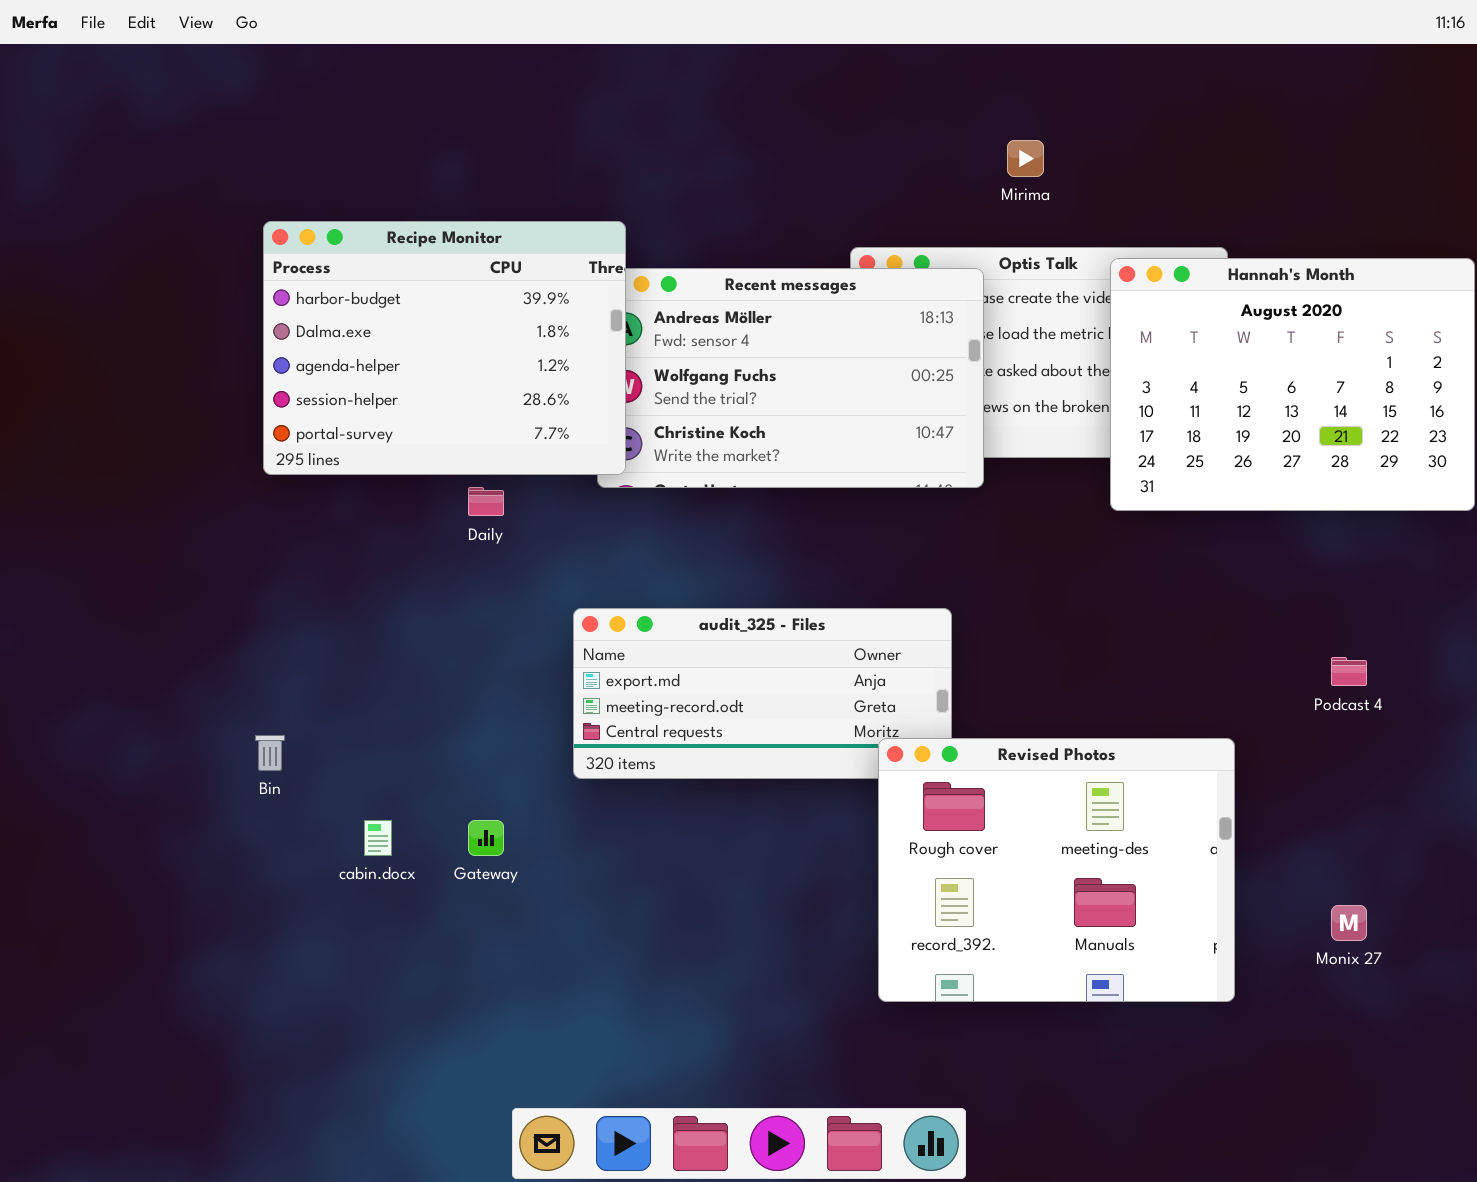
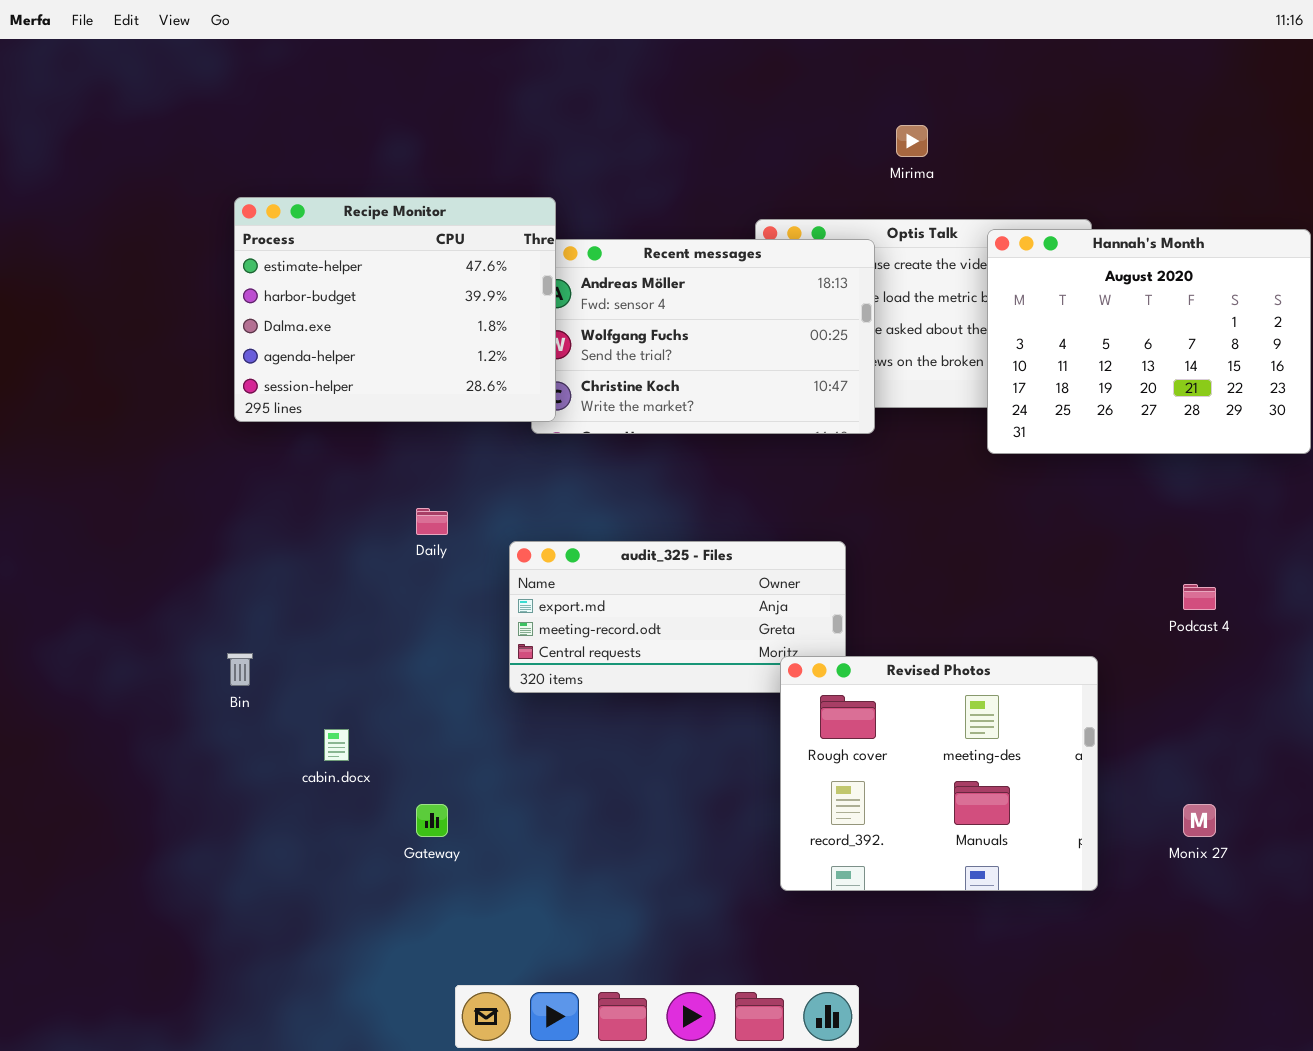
Recipe Monitor: [263,221,626,475] -> [234,197,556,422], scrolled up 1 row
Daily: [468,487,504,516] -> [416,508,448,535], moved
Gateway: [468,820,504,856] -> [416,804,448,837], moved

